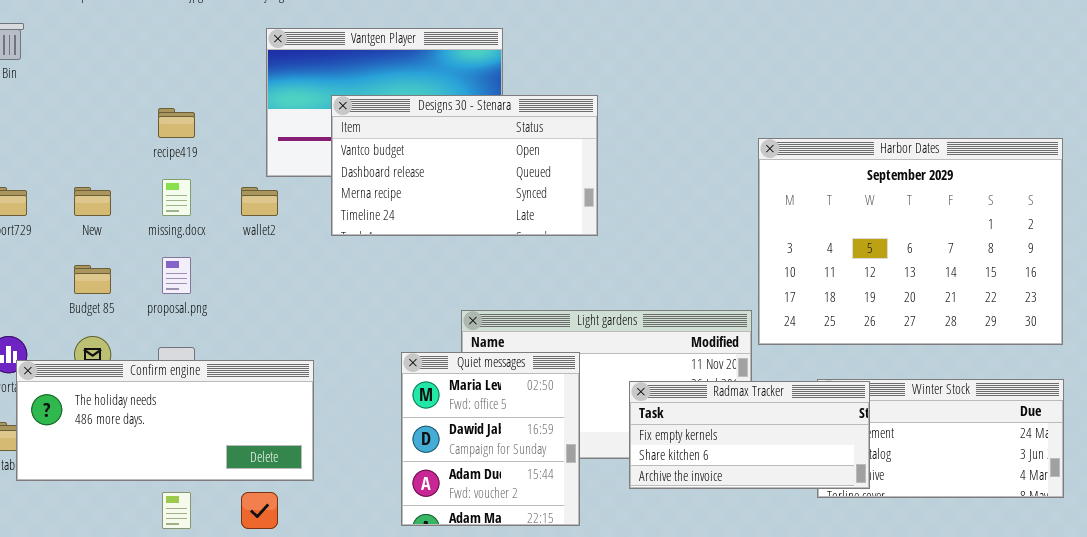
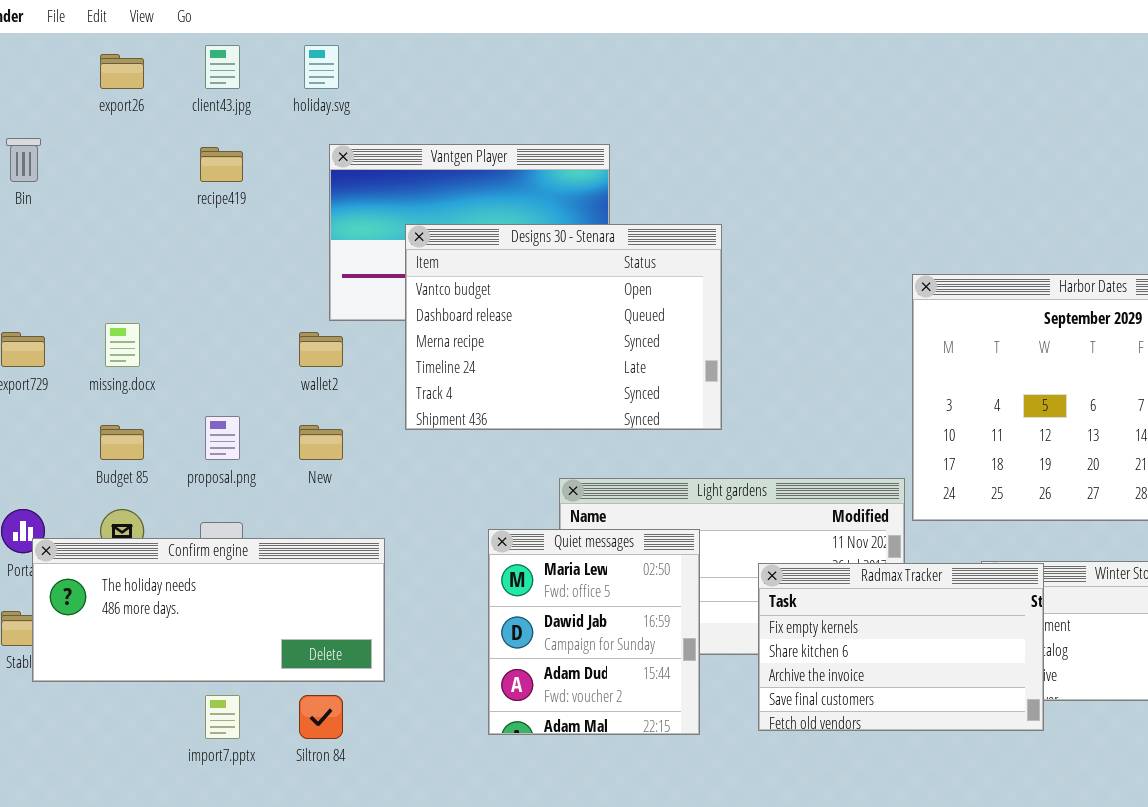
Designs 30 - Stenara: [331,95,598,236] -> [405,224,722,430], resized
recipe419: [158,108,195,138] -> [200,147,243,182], moved
missing.docx: [162,179,191,216] -> [105,323,140,367], moved
New: [74,187,111,216] -> [299,425,343,460], moved
Radmax Tracker: [629,381,870,489] -> [758,563,1044,731], resized

